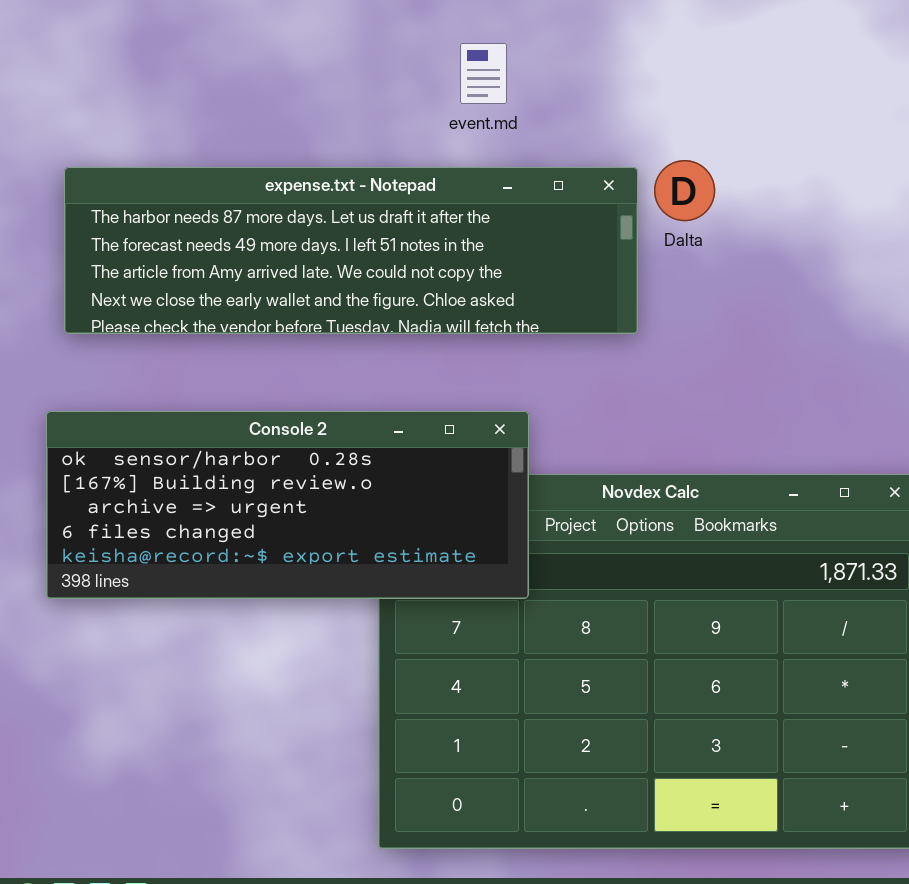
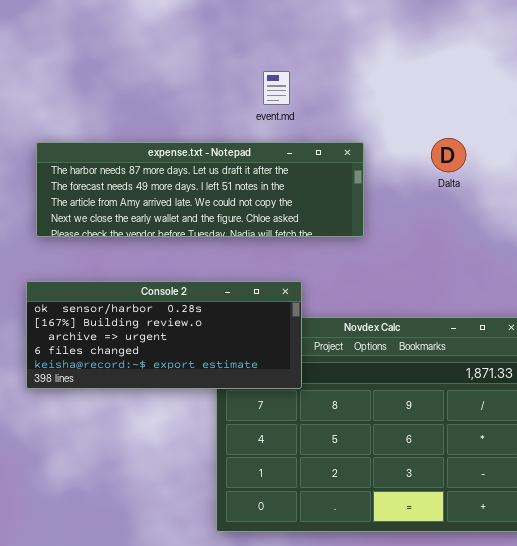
Dalta: [654,160,715,221] -> [431,138,466,172], moved

